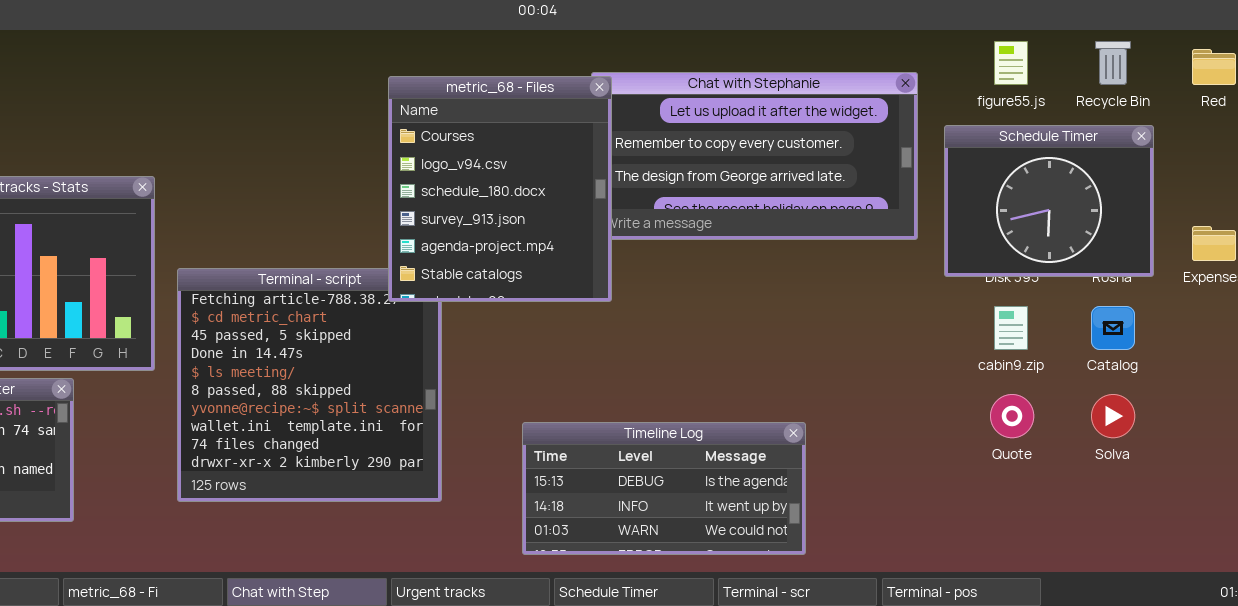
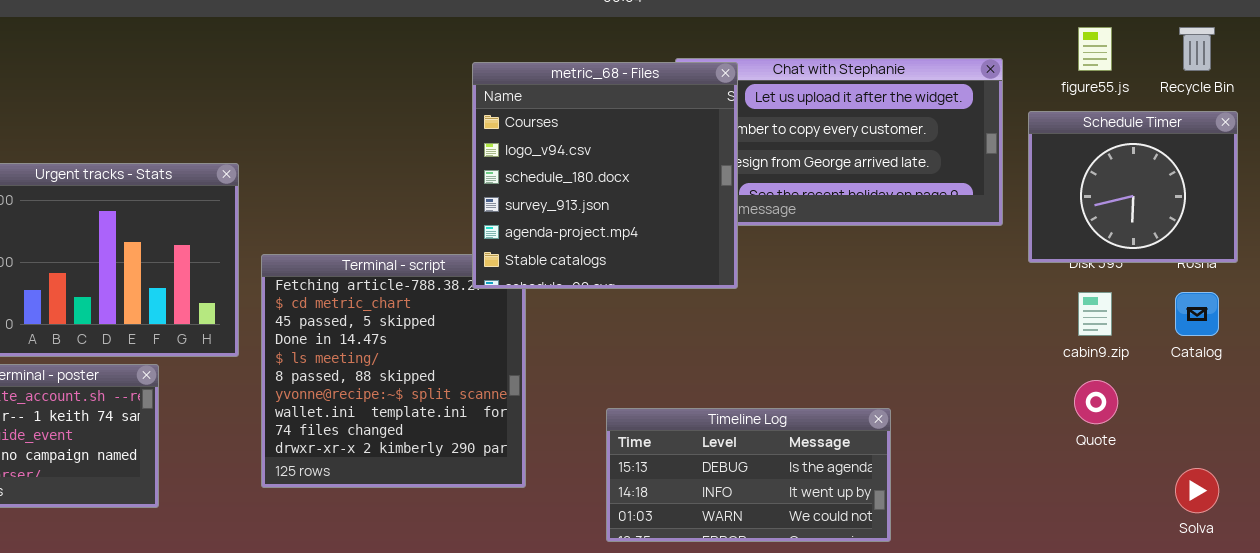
metric_68 - Files: [388,76,612,302] -> [472,62,738,289], resized
Solva: [1091,394,1135,438] -> [1175,468,1219,513], moved

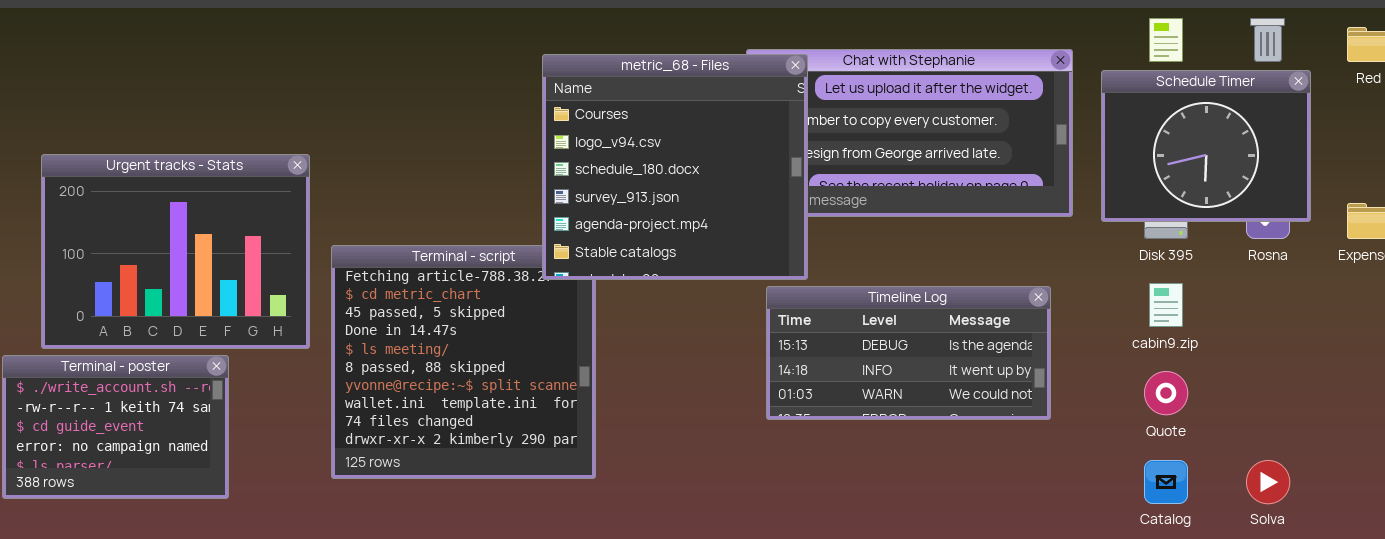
Schedule Timer: [1028,111,1238,263] -> [1101,70,1311,222], moved
Catalog: [1175,292,1219,336] -> [1144,460,1188,504], moved
Timeline Log: [606,408,891,542] -> [766,286,1051,420], moved

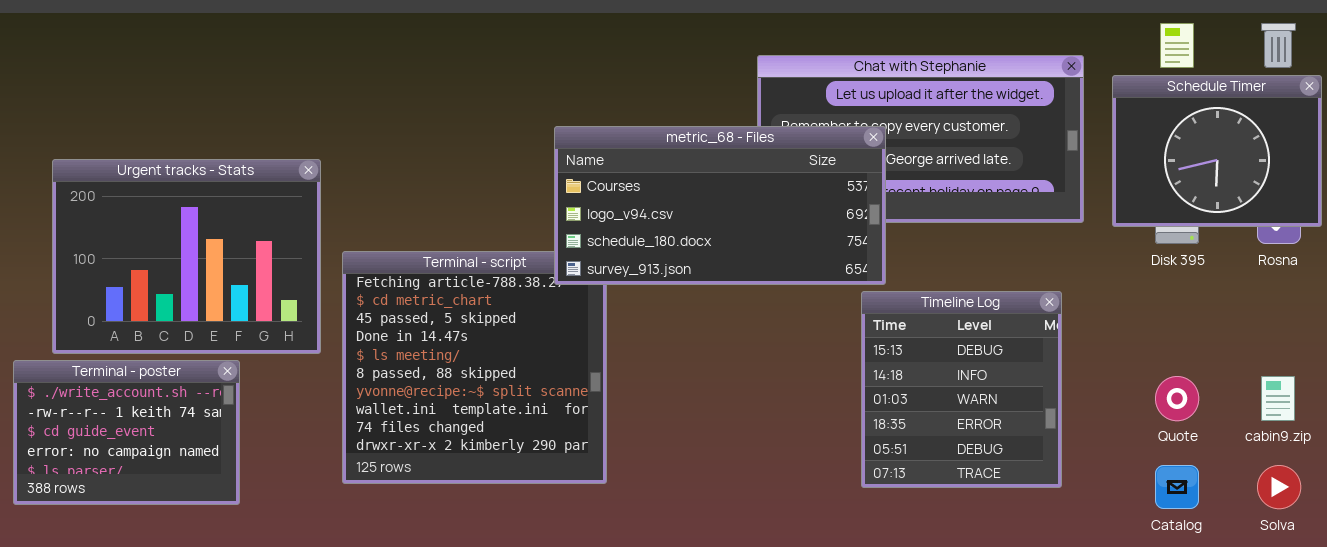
metric_68 - Files: [542,54,808,280] -> [554,126,886,285], resized
cabin9.zip: [1149,283,1183,327] -> [1261,376,1295,421], moved
Timeline Log: [766,286,1051,420] -> [861,291,1062,488], resized

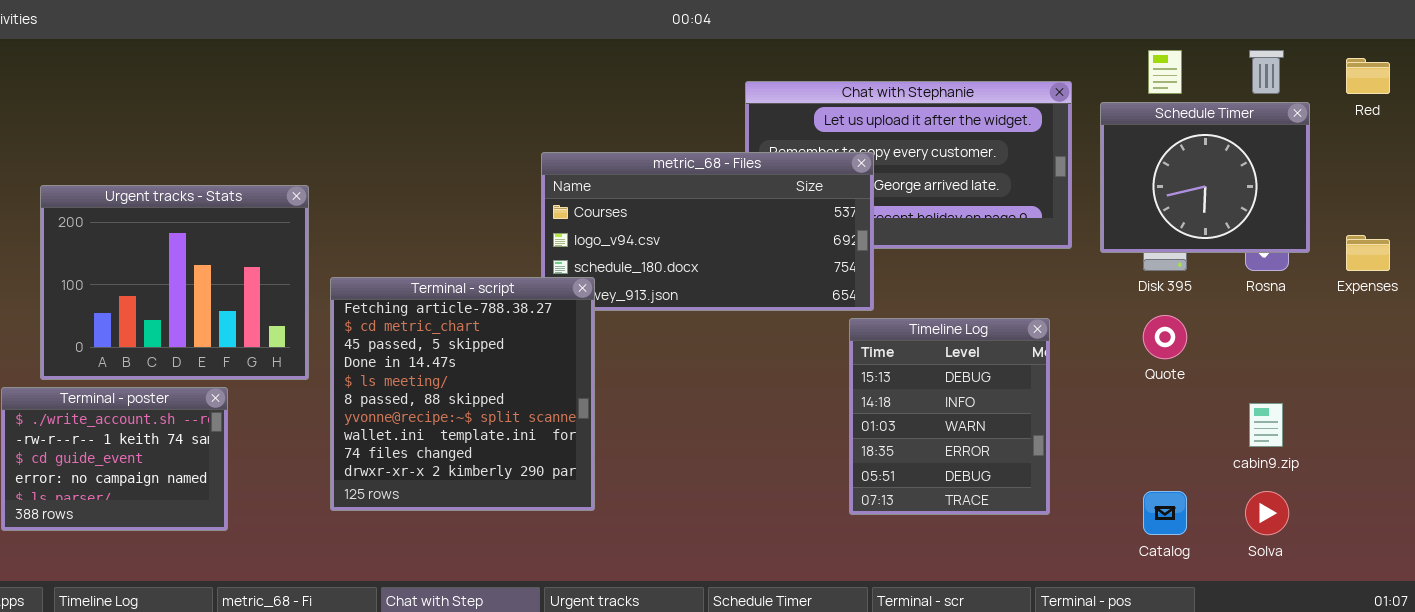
Terminal - script: [342,251,607,484] -> [330,277,595,511], raised
Quote: [1155,376,1199,421] -> [1143,315,1187,359], moved

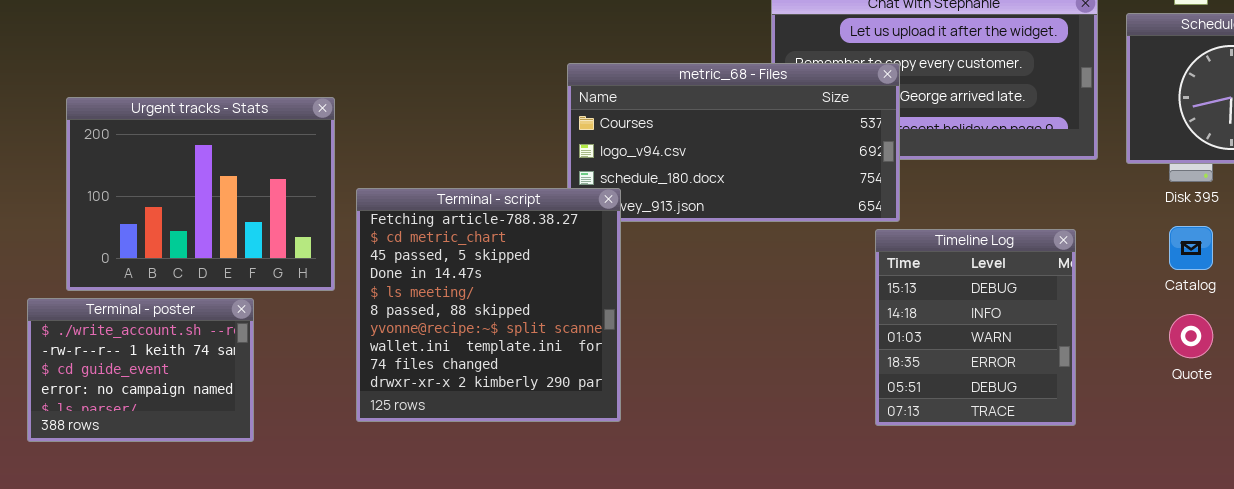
Quote: [1143,315,1187,359] -> [1169,314,1213,358], moved
Catalog: [1143,491,1187,535] -> [1169,226,1213,270], moved

